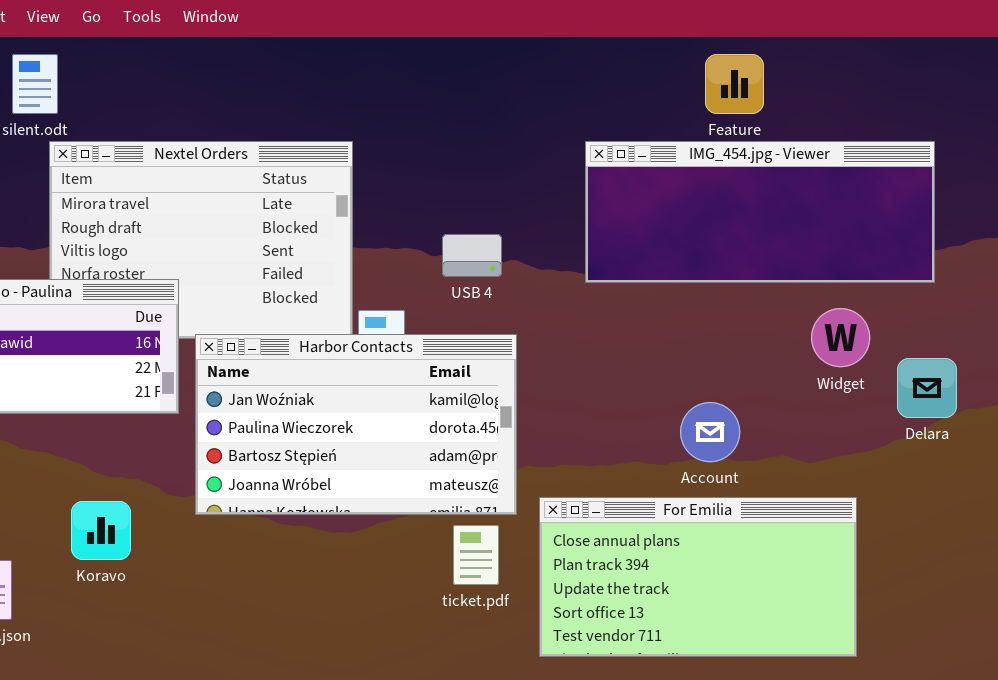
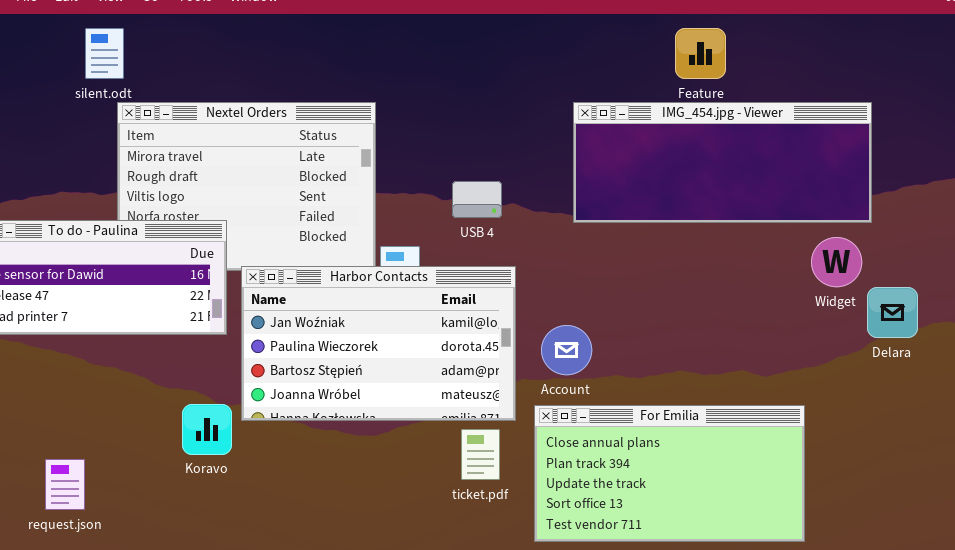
Widget: [811,308,870,367] -> [811,237,862,287], moved
Delara: [897,358,957,418] -> [867,287,918,338], moved
Account: [680,402,740,462] -> [541,325,592,375], moved
Koravo: [71,501,131,560] -> [182,404,232,455], moved

